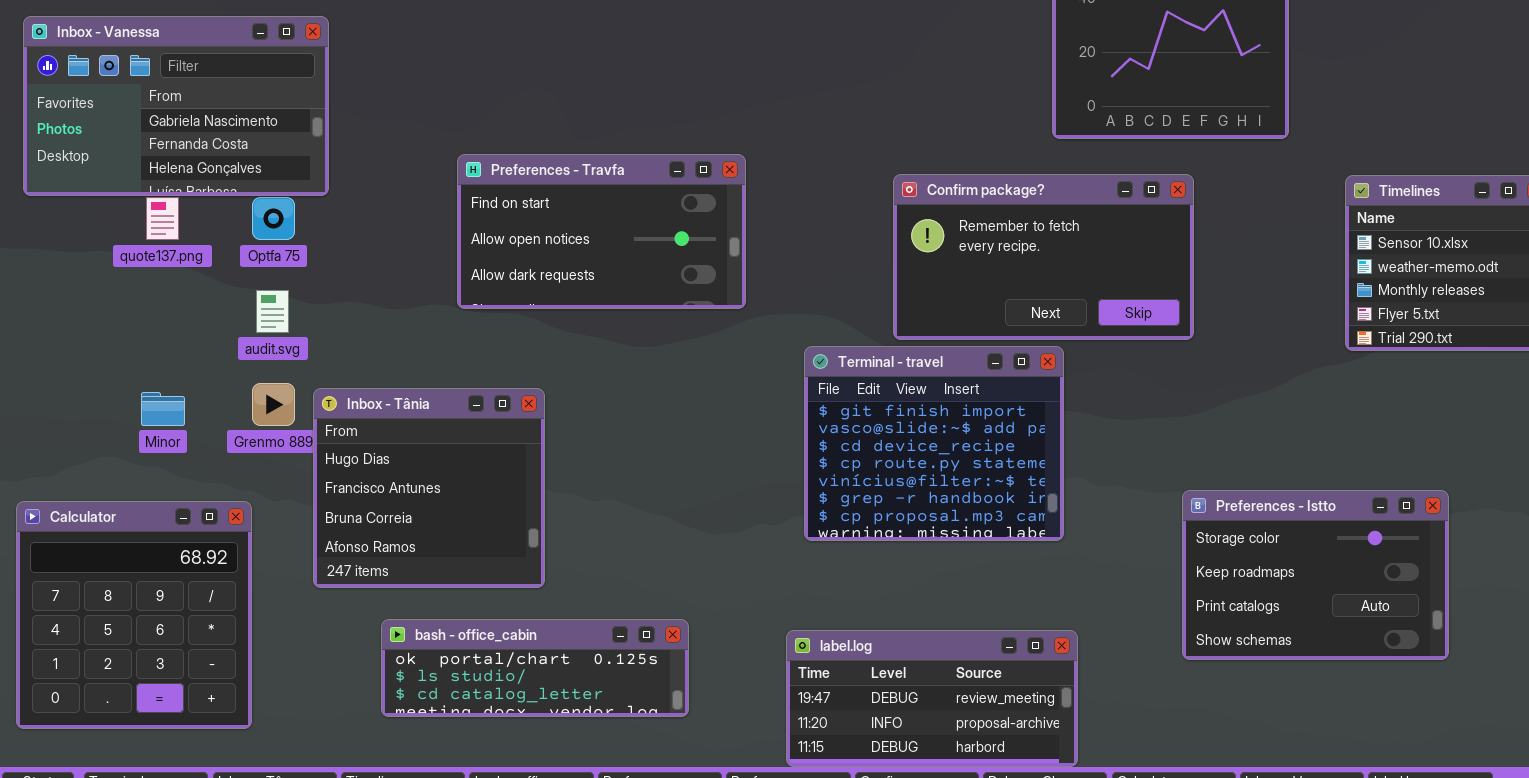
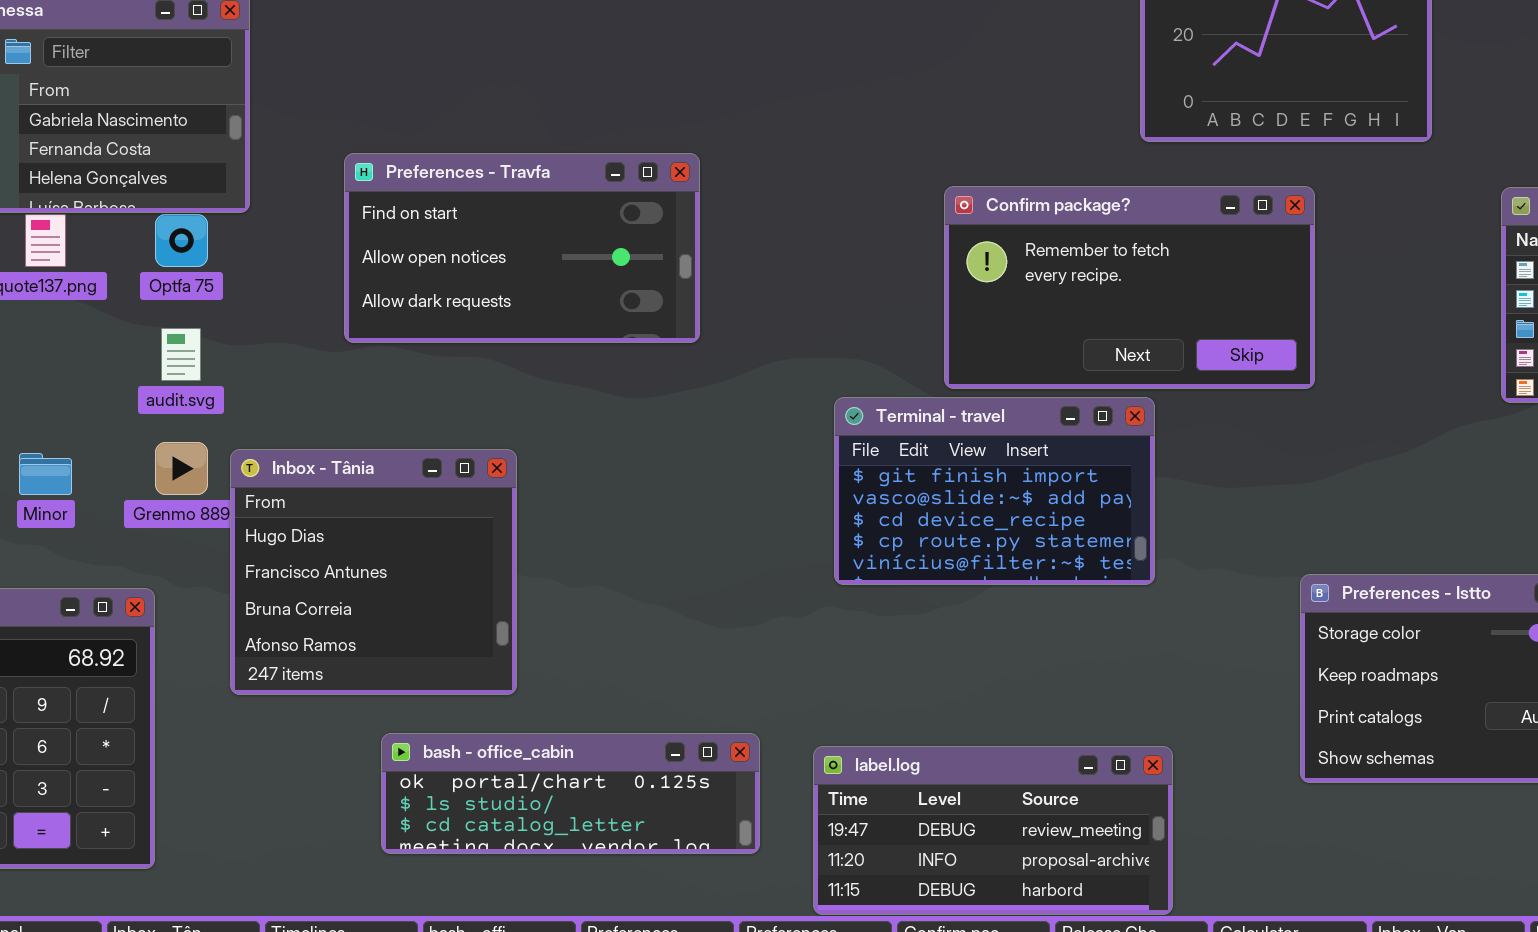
Preferences - Travfa: [457,154,746,309] -> [344,153,700,343], moved
Terminal - travel: [804,346,1064,541] -> [834,397,1155,585], resized
bash - office_cabin: [381,619,689,717] -> [381,733,760,854], moved

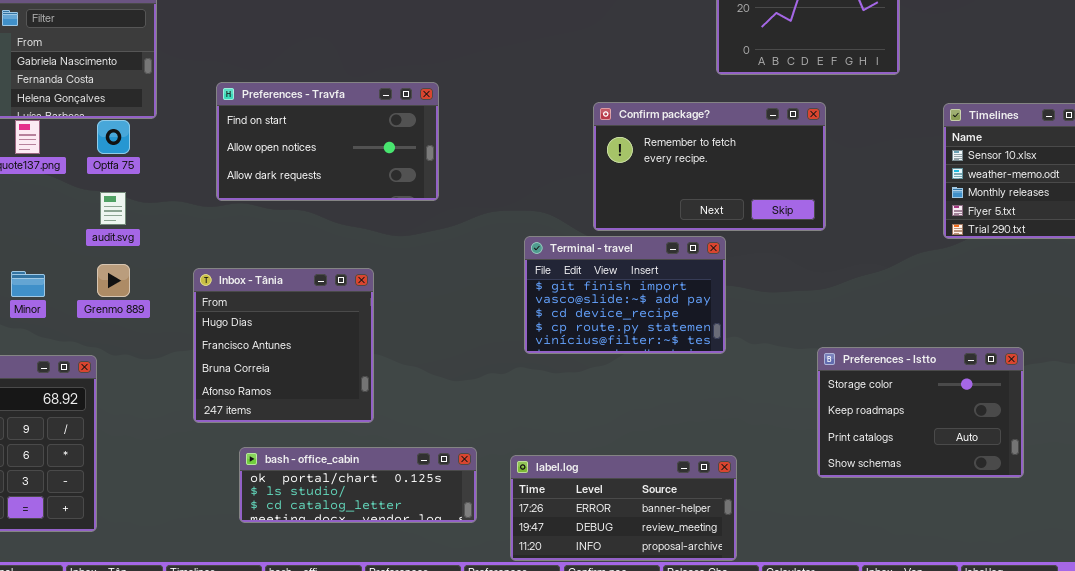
Inbox - Tânia: [230,449,517,695] -> [193,268,374,423], moved
label.log: [813,746,1173,915] -> [510,455,737,561], scrolled up 1 row

